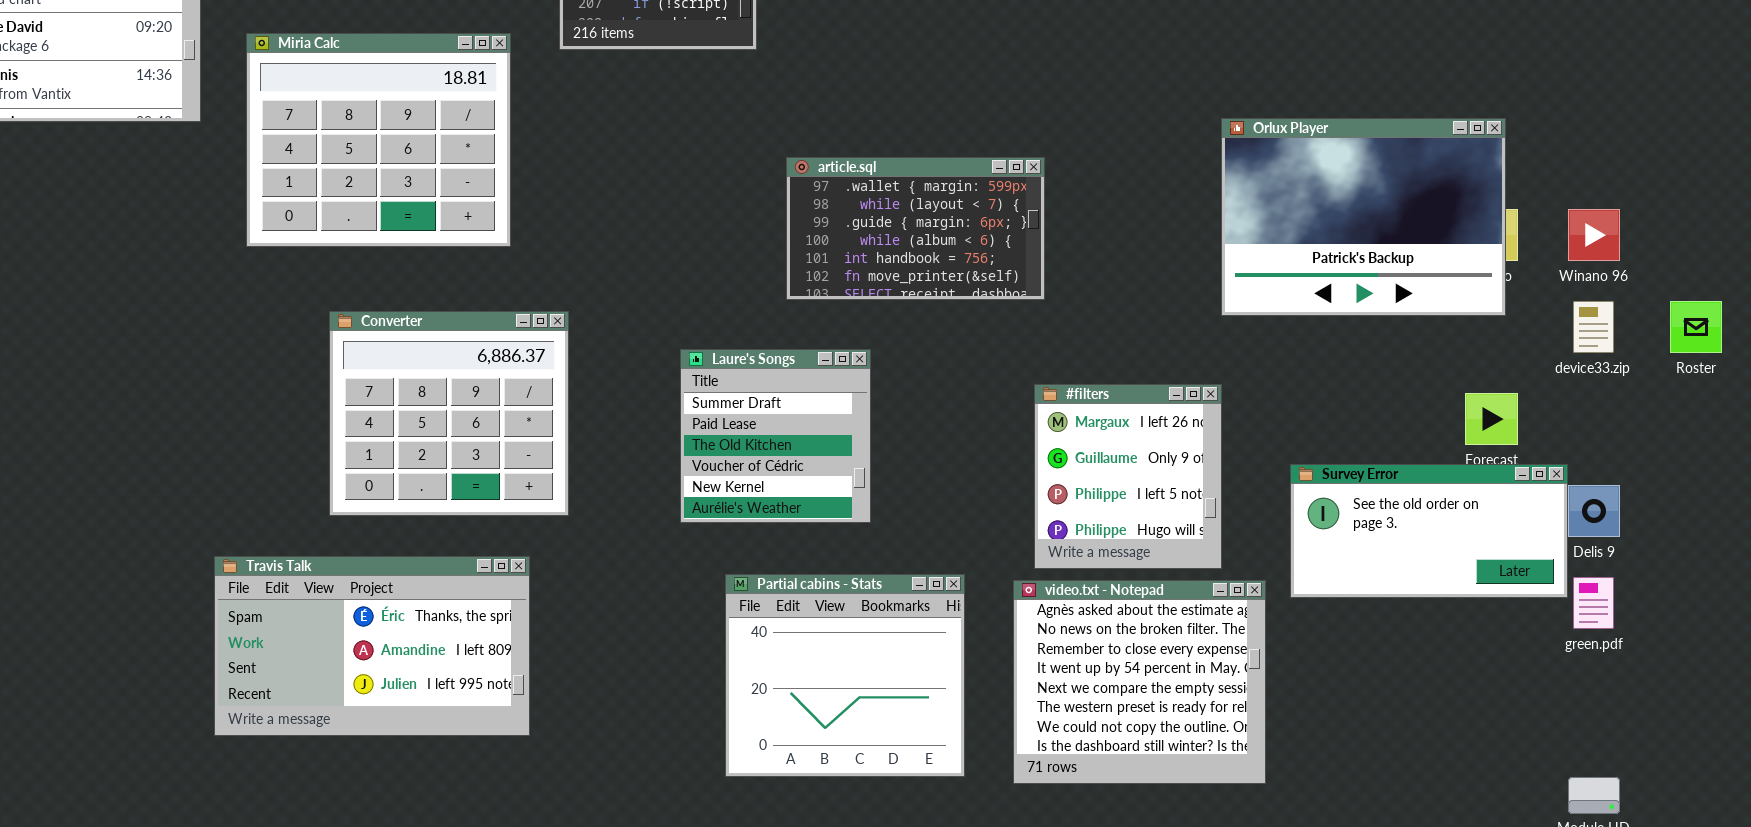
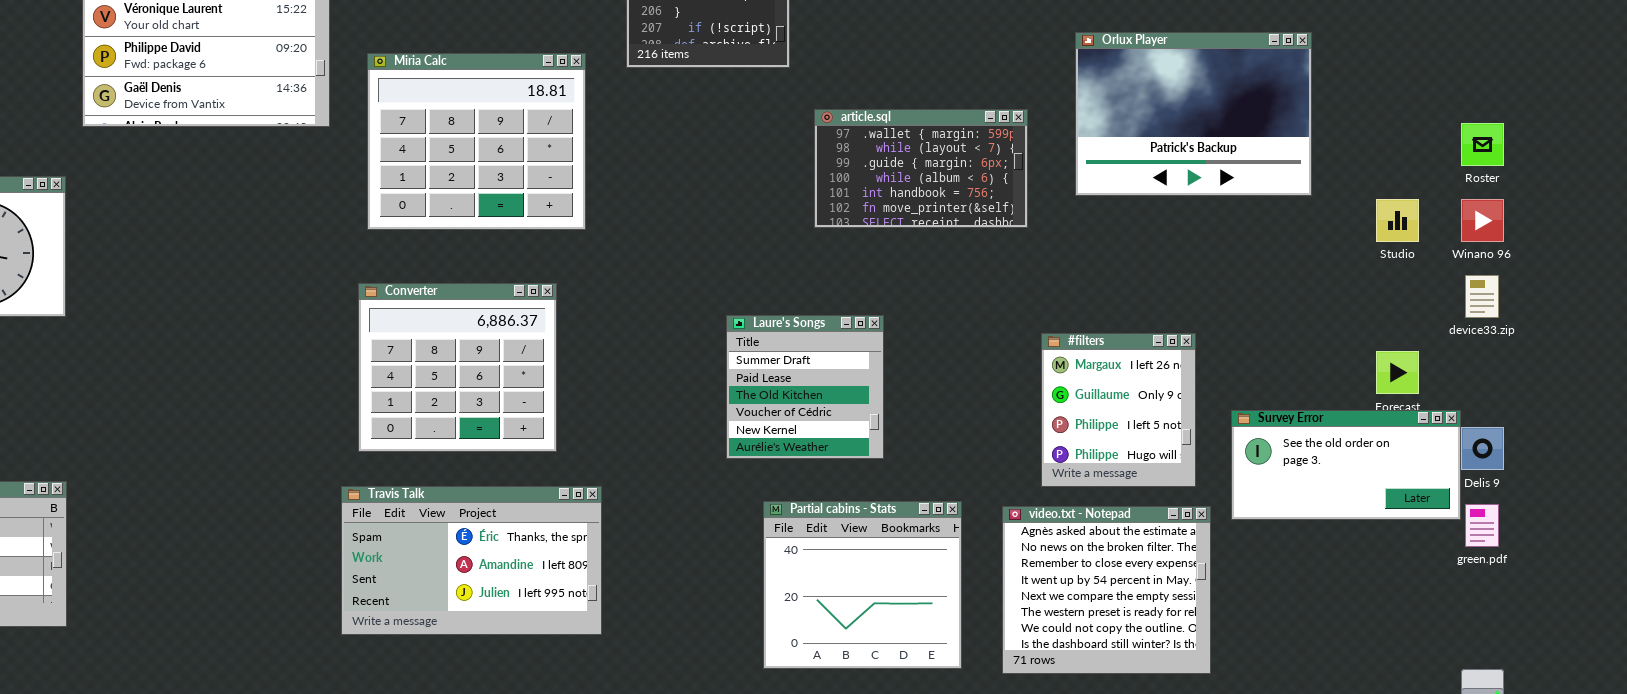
Orlux Player: [1221,118,1506,316] -> [1075,32,1312,196], moved
article.sql: [786,157,1045,300] -> [814,109,1028,228], moved
Roster: [1670,301,1722,353] -> [1461,123,1504,166], moved
Converter: [329,311,569,516] -> [358,283,557,452], moved
#filters: [1034,384,1222,569] -> [1041,333,1196,487], moved

